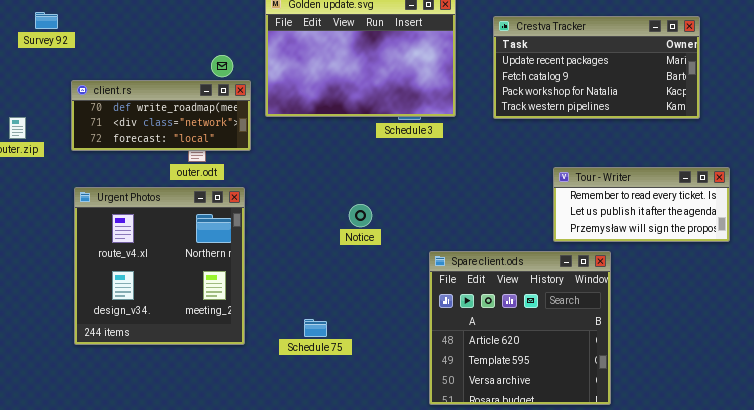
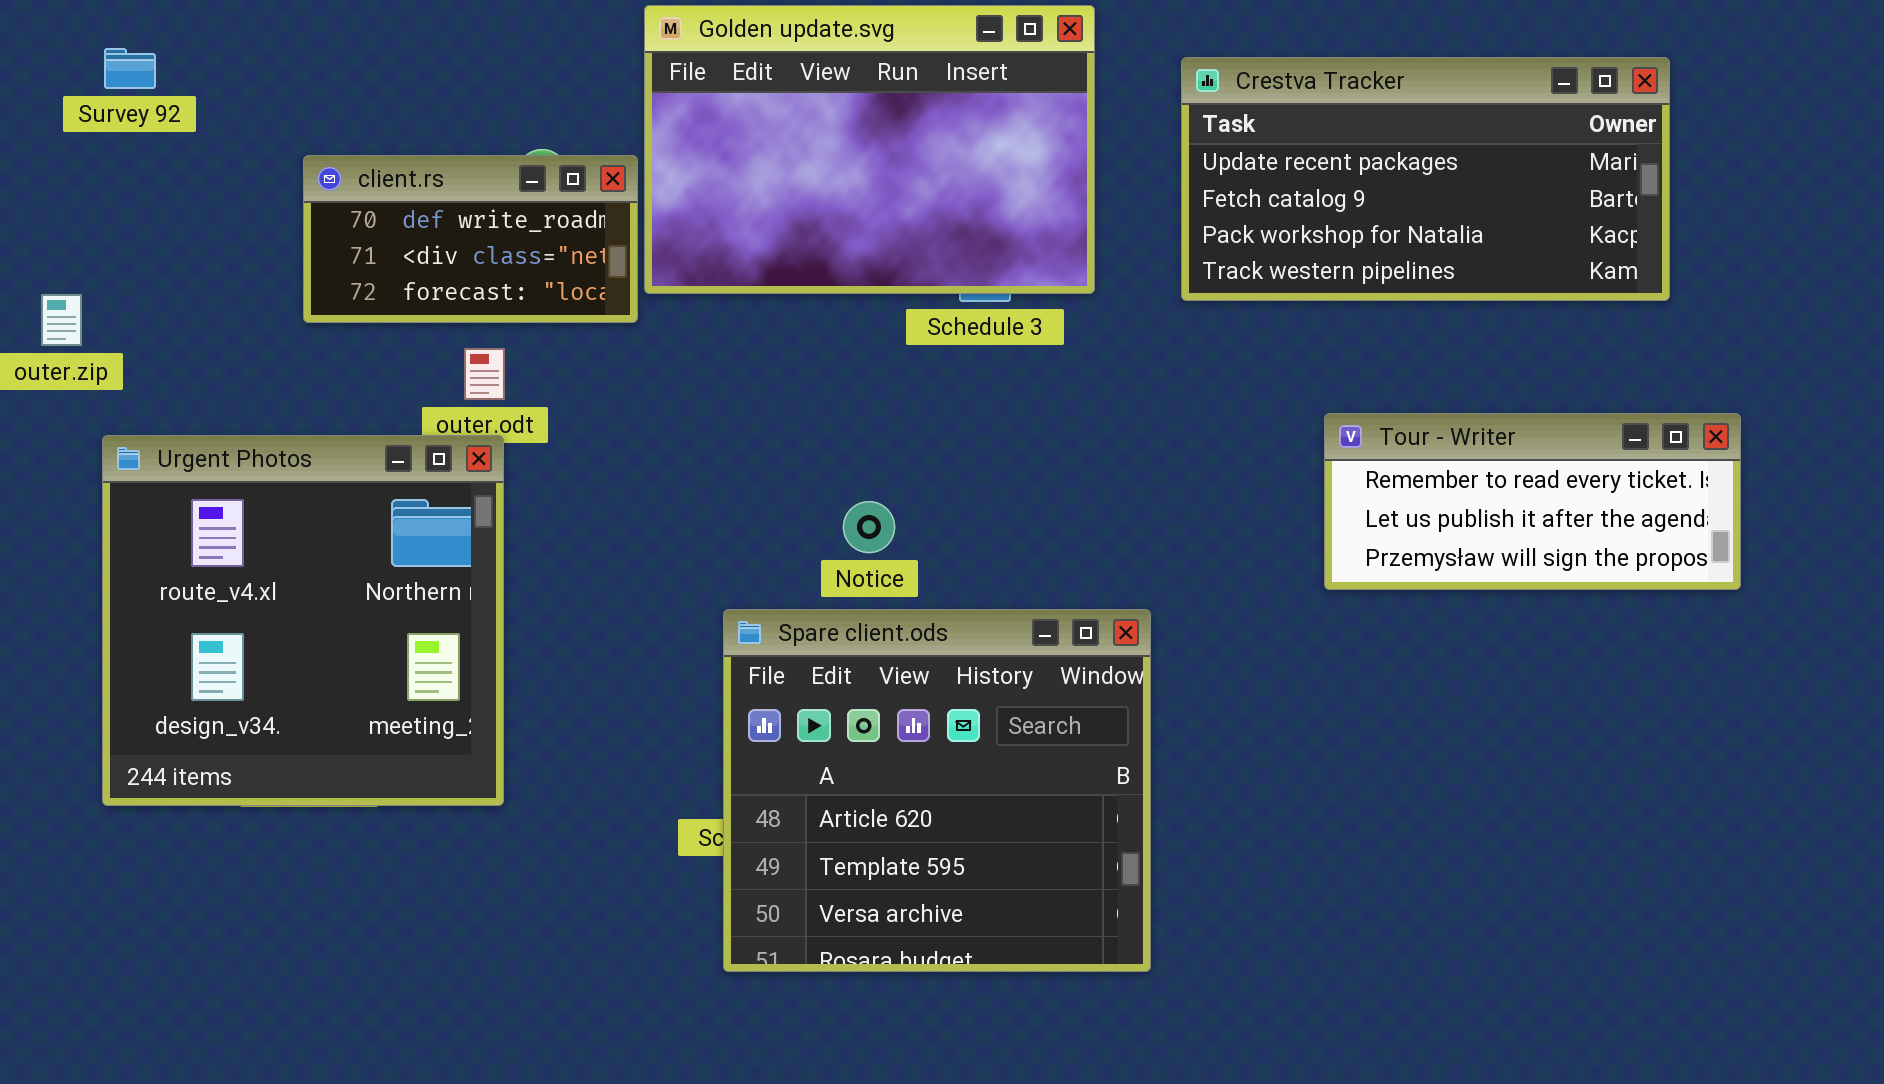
client.rs: [71,80,251,151] -> [303,155,638,323], moved, resized
Urgent Photos: [74,187,245,345] -> [102,435,504,806], moved
Spare client.ods: [429,251,611,405] -> [723,609,1151,972], moved

